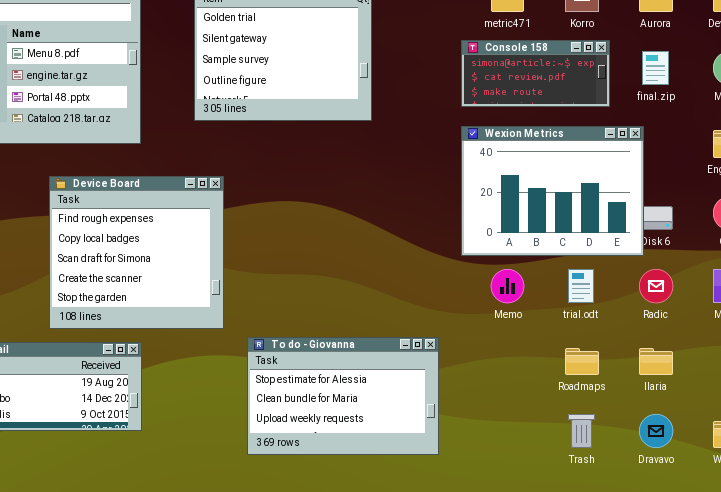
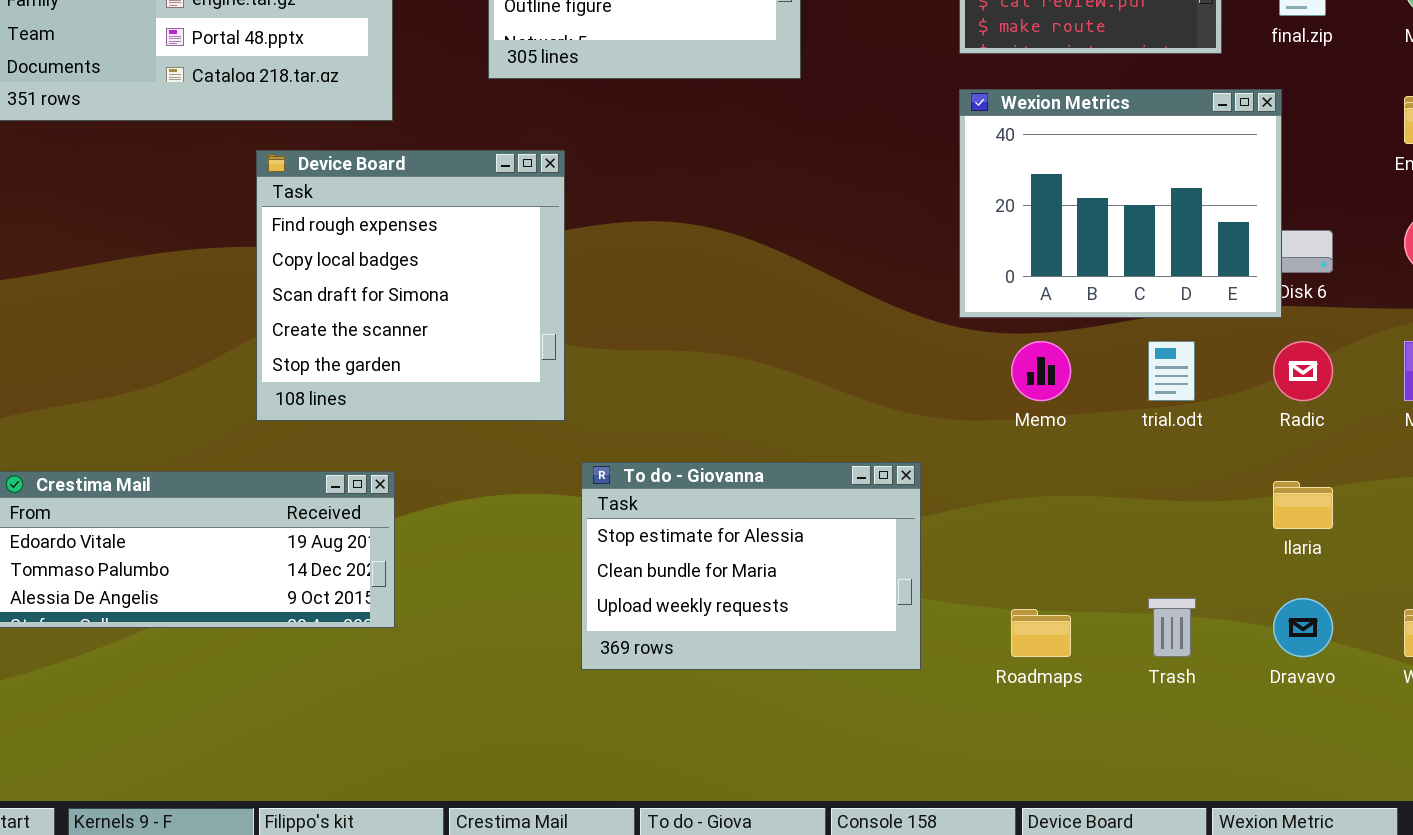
Device Board: [49,176,224,329] -> [256,150,565,421], moved
Roadmaps: [565,348,599,375] -> [1011,609,1071,657], moved

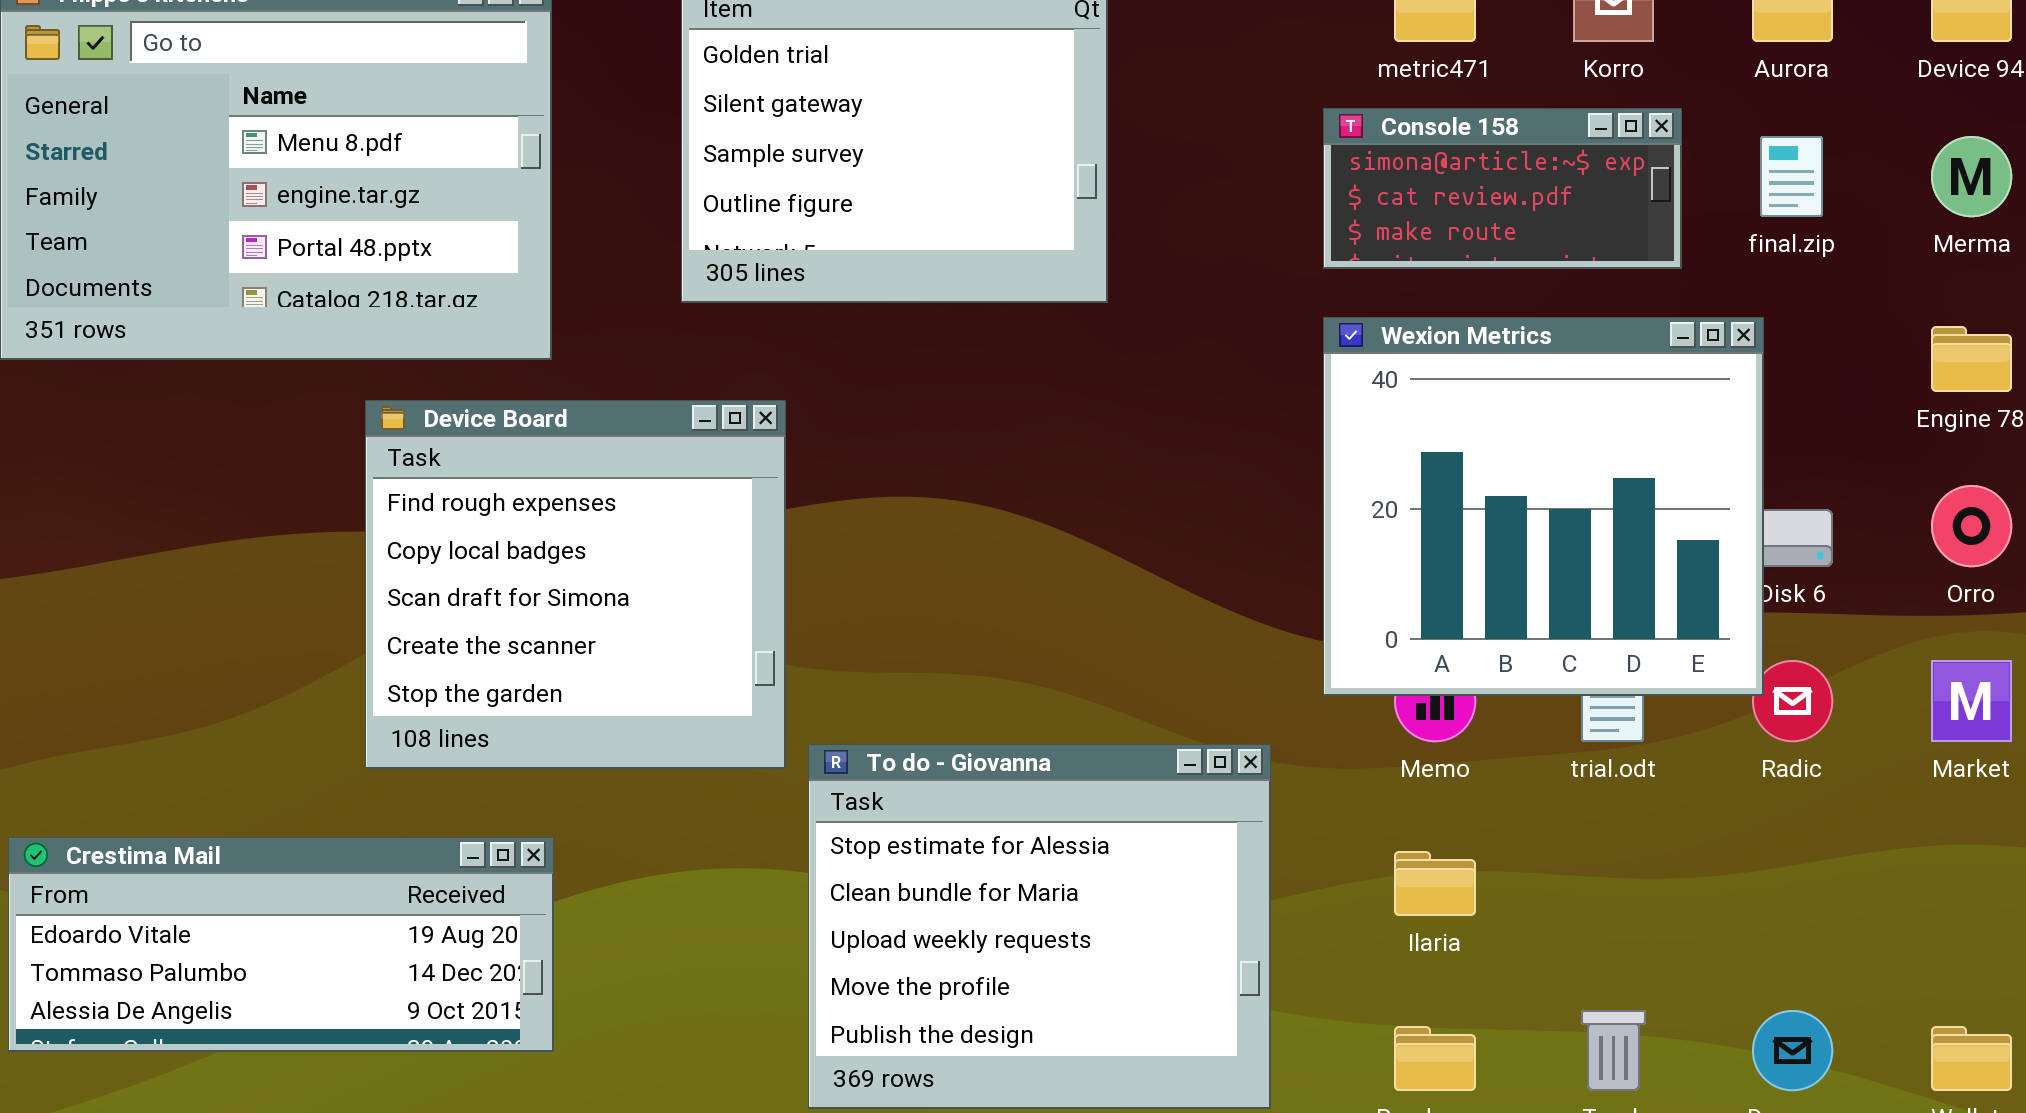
Wexion Metrics: [959,89,1282,318] -> [1323,317,1764,696], resized
To do - Giovanna: [581,462,921,670] -> [808,744,1271,1109], resized
Ilaria: [1273,481,1333,529] -> [1394,851,1476,916], moved

